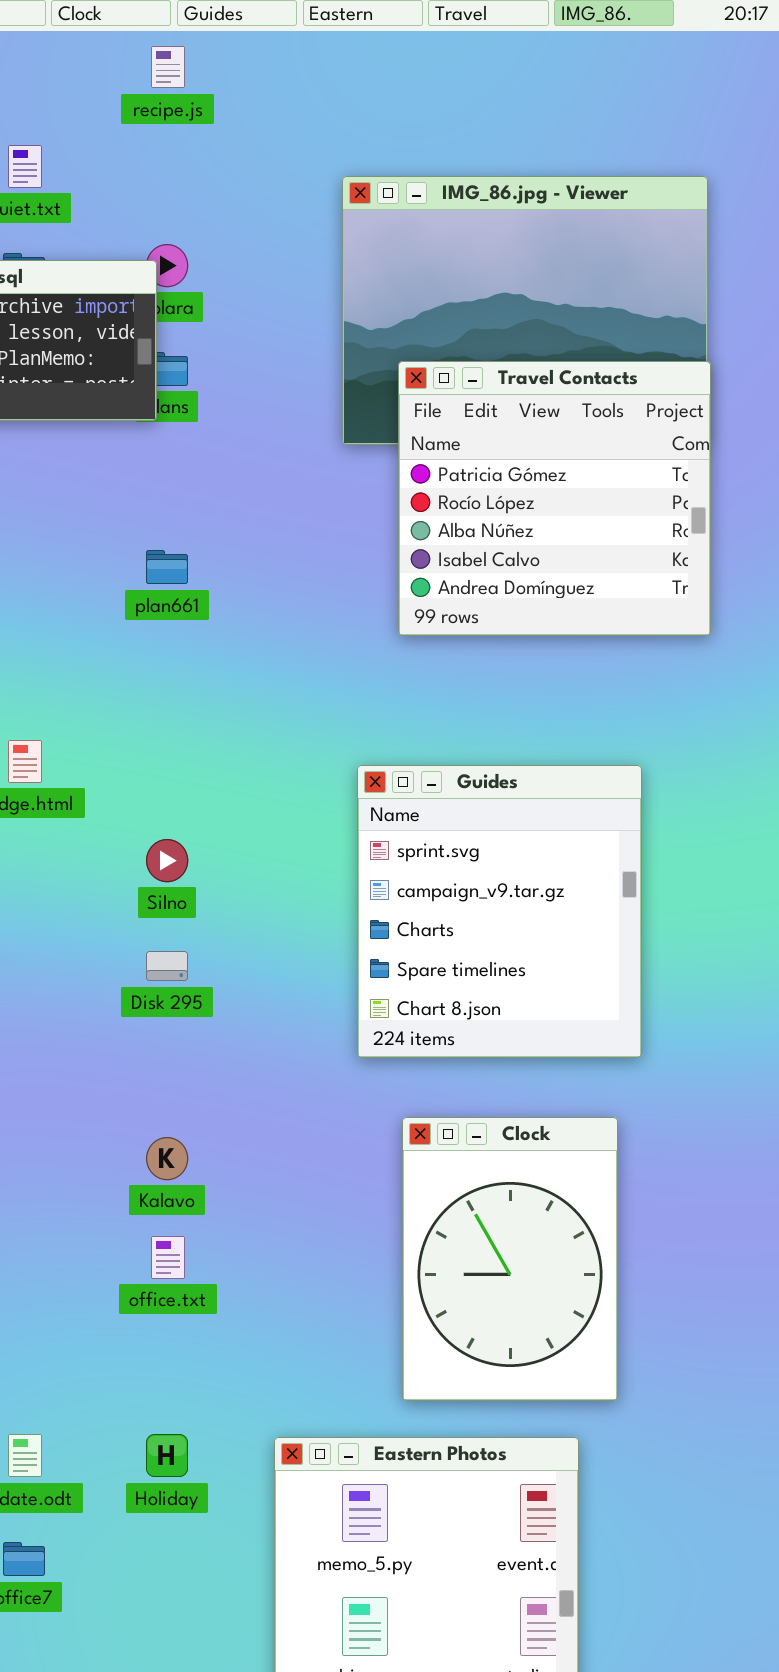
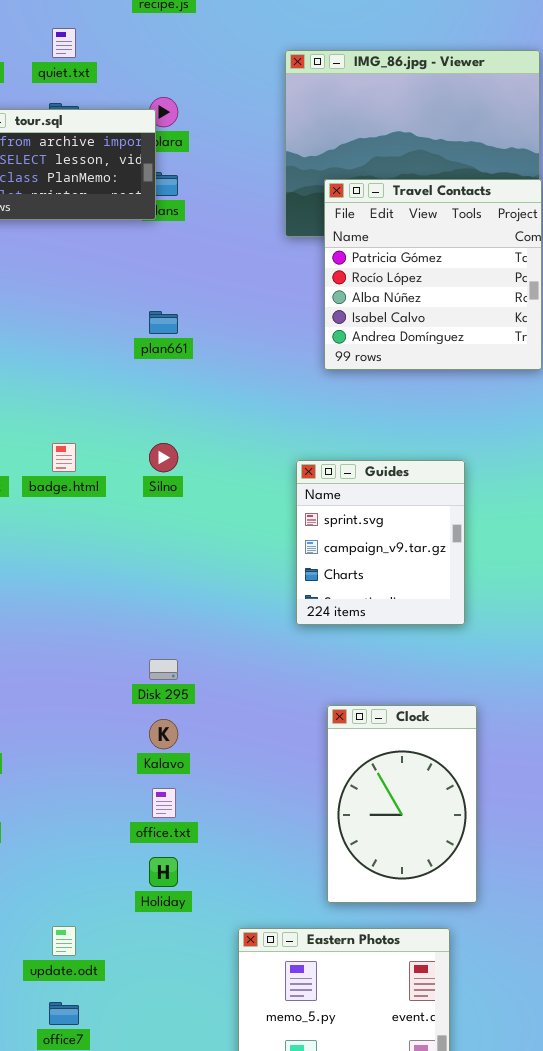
Guides: [357,765,642,1058] -> [296,460,465,625], resized
Silno: [146,839,188,882] -> [149,443,178,472], moved
Disk 295: [146,951,188,981] -> [149,659,178,680], moved
Holiday: [146,1434,188,1477] -> [149,857,178,887], moved

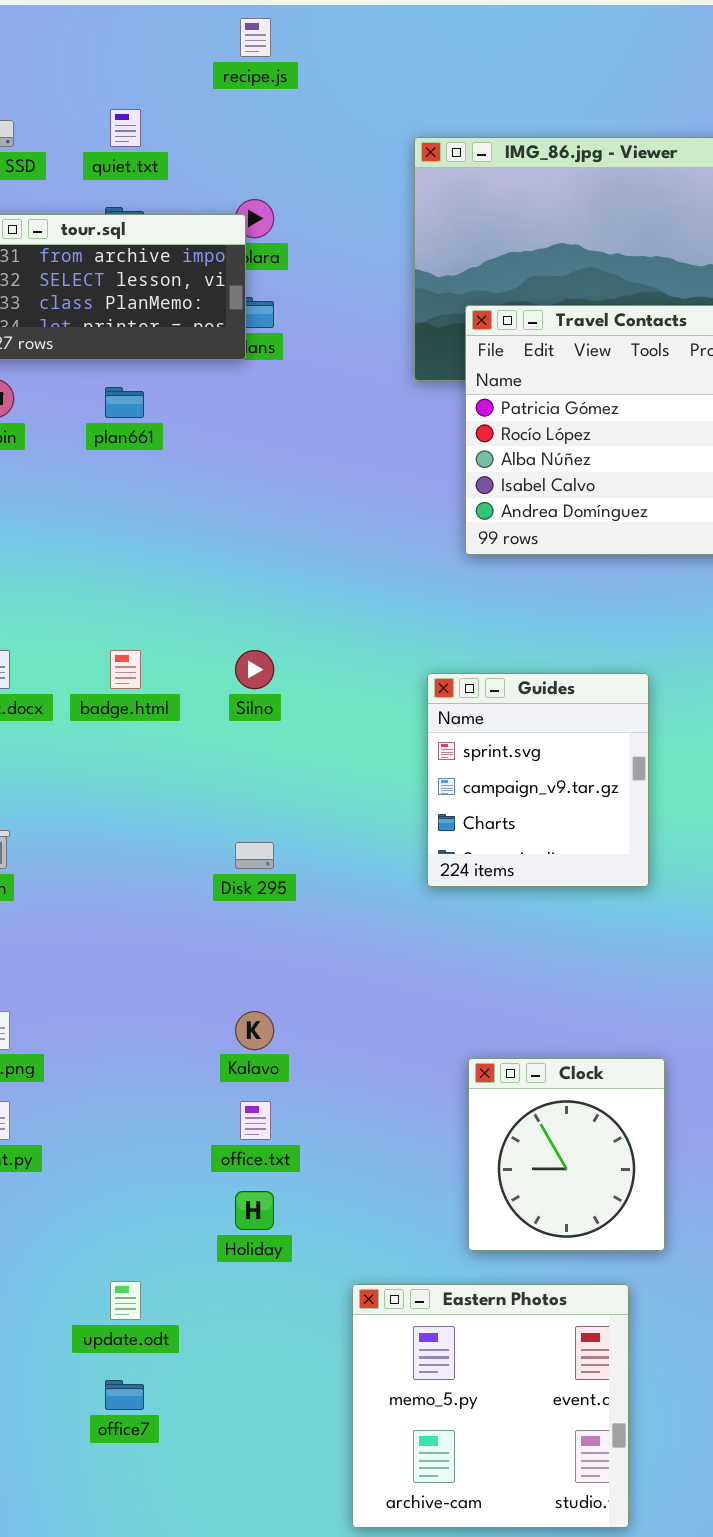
plan661: [149,311,178,334] -> [105,387,144,418], moved
Disk 295: [149,659,178,680] -> [235,842,274,869], moved
Clock: [327,705,477,903] -> [468,1058,665,1251], resized

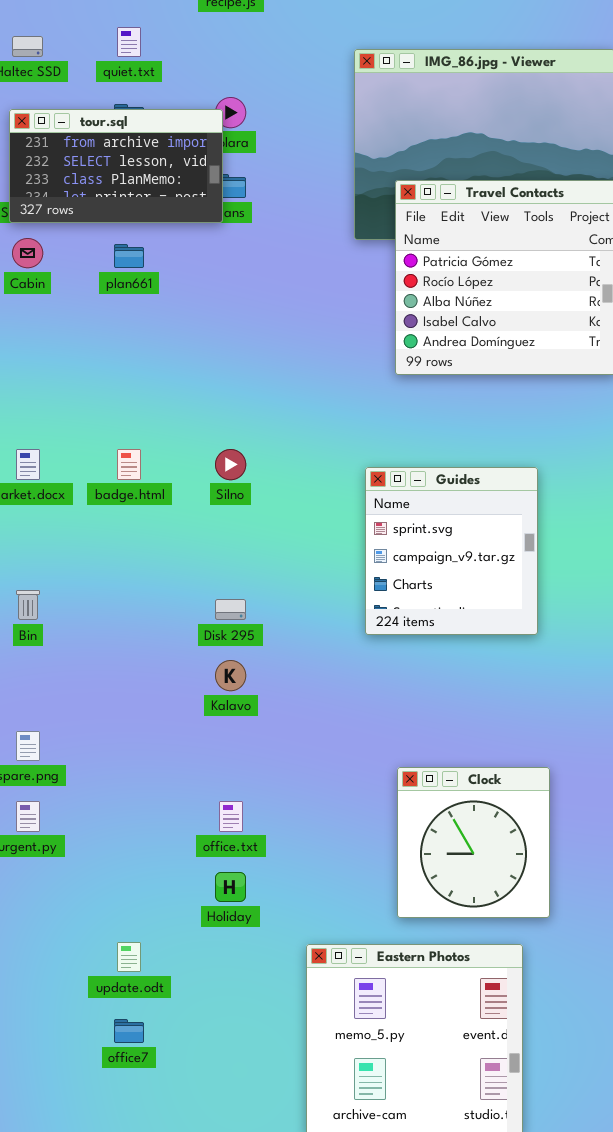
Kalavo: [235,1011,274,1050] -> [215,660,246,691], moved

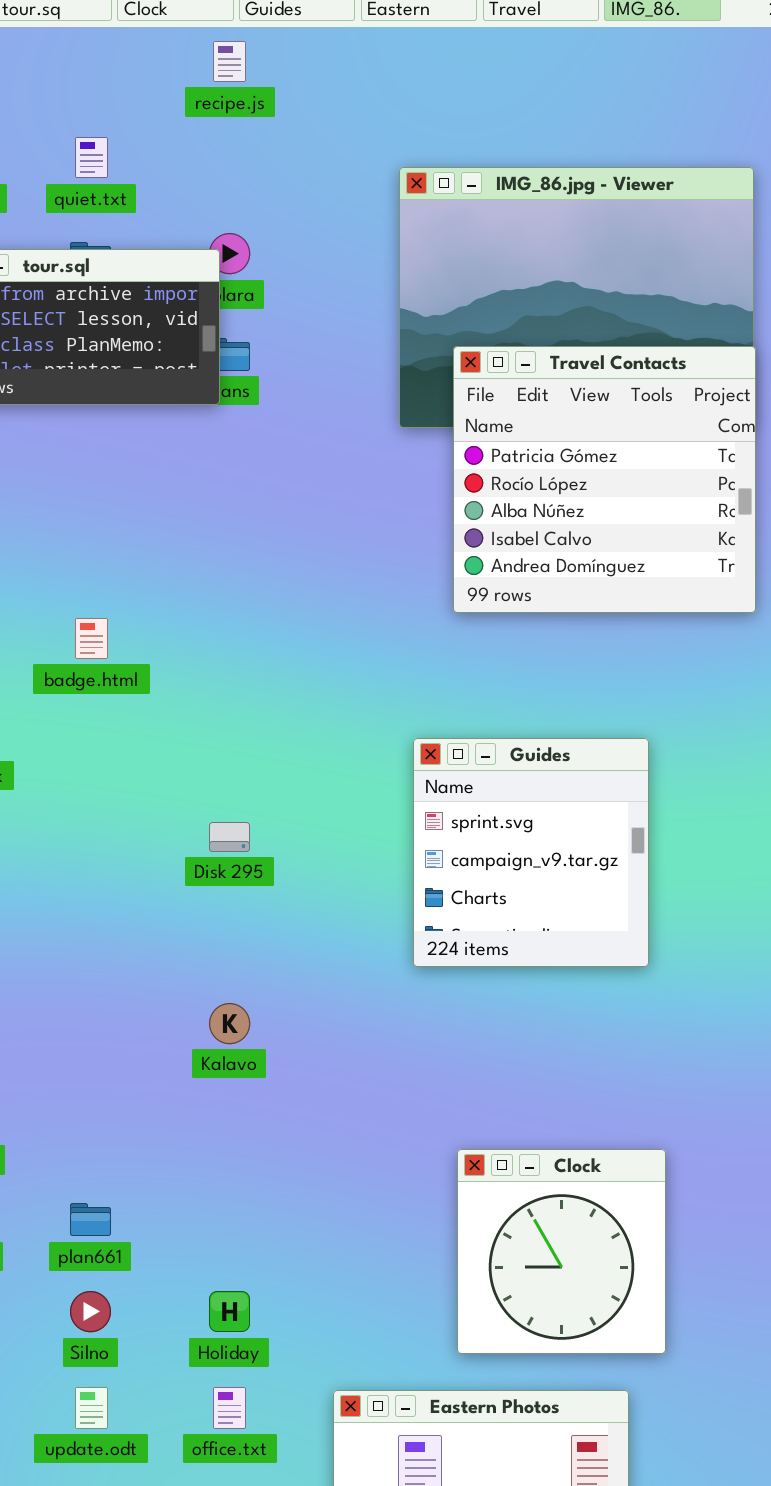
plan661: [114,244,144,268] -> [70,1203,111,1236], moved
badge.html: [117,449,141,480] -> [75,618,108,659], moved
Silno: [215,449,246,480] -> [70,1291,111,1332], moved
Disk 295: [215,599,246,620] -> [209,822,250,852], moved
office.txt: [219,801,243,832] -> [213,1387,246,1429], moved

